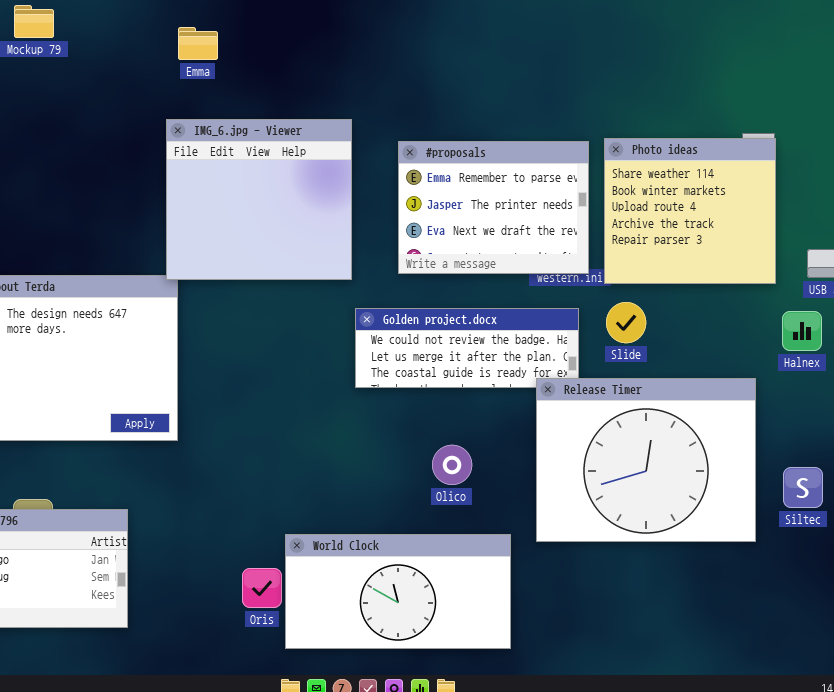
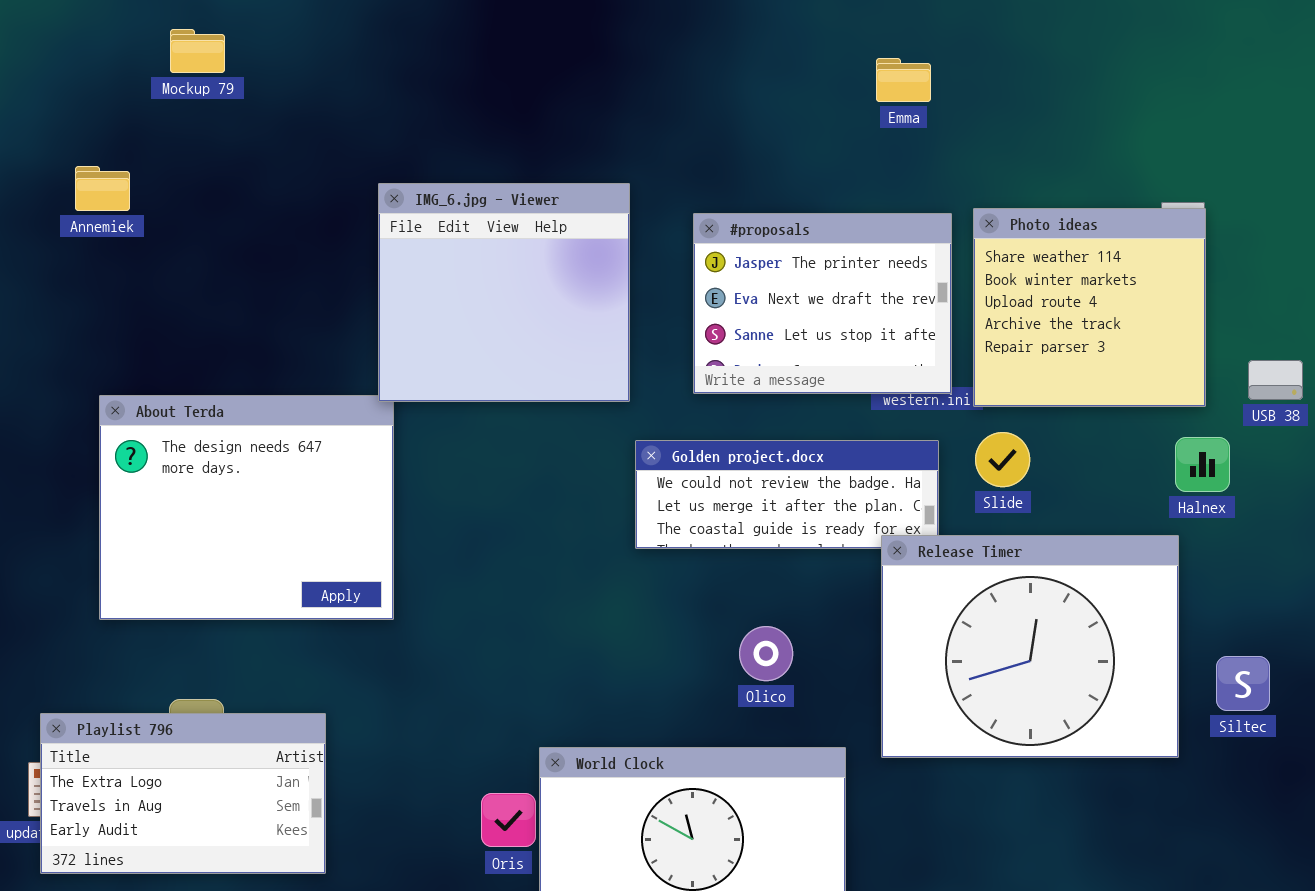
Emma: [178,27,218,60] -> [876,58,931,102], moved
#proposals: [398,141,589,274] -> [693,213,952,394], scrolled down 1 row
Halnex: [782,311,822,351] -> [1175,437,1230,492], moved

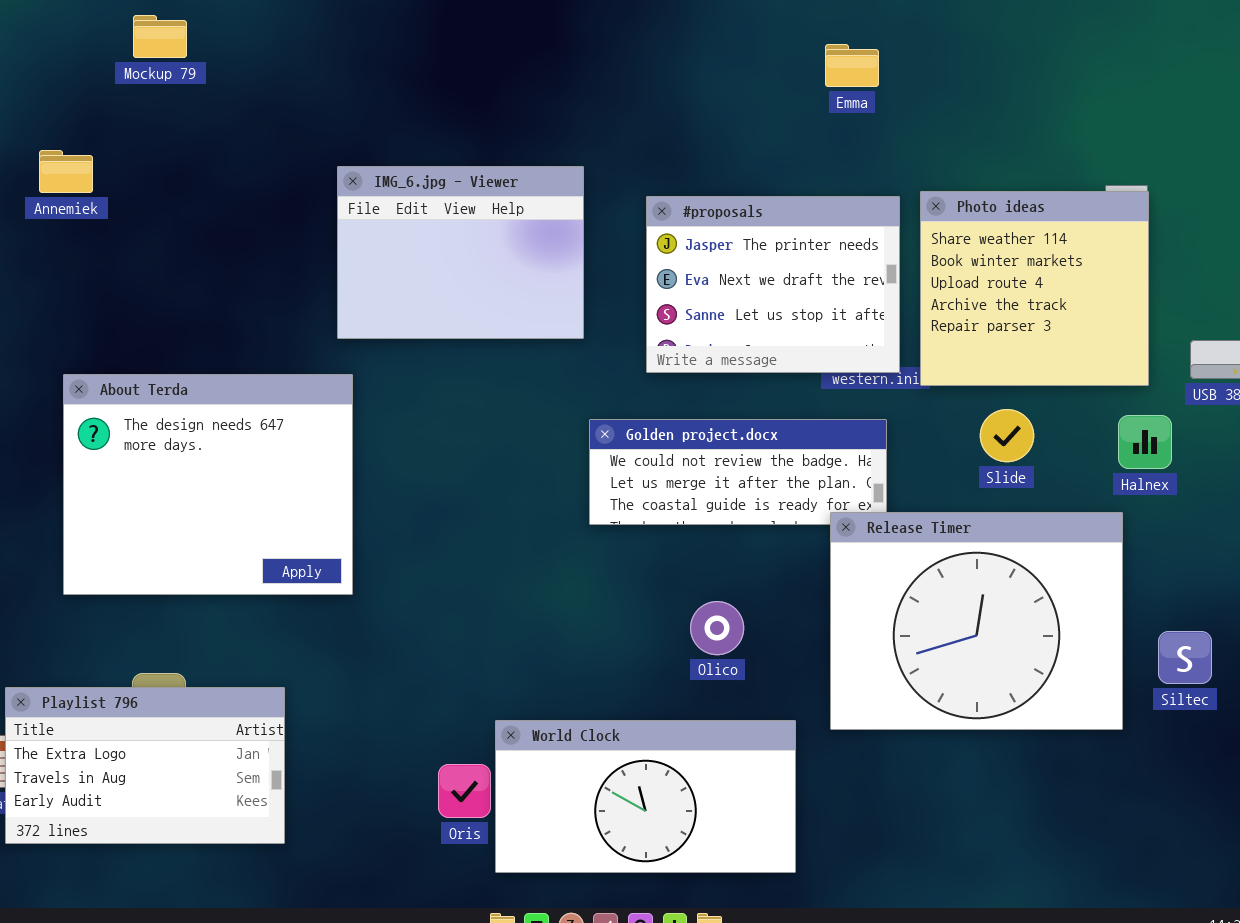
IMG_6.jpg - Viewer: [378,183,630,402] -> [337,166,584,339], resized
Slide: [975,432,1030,487] -> [980,409,1034,462], moved

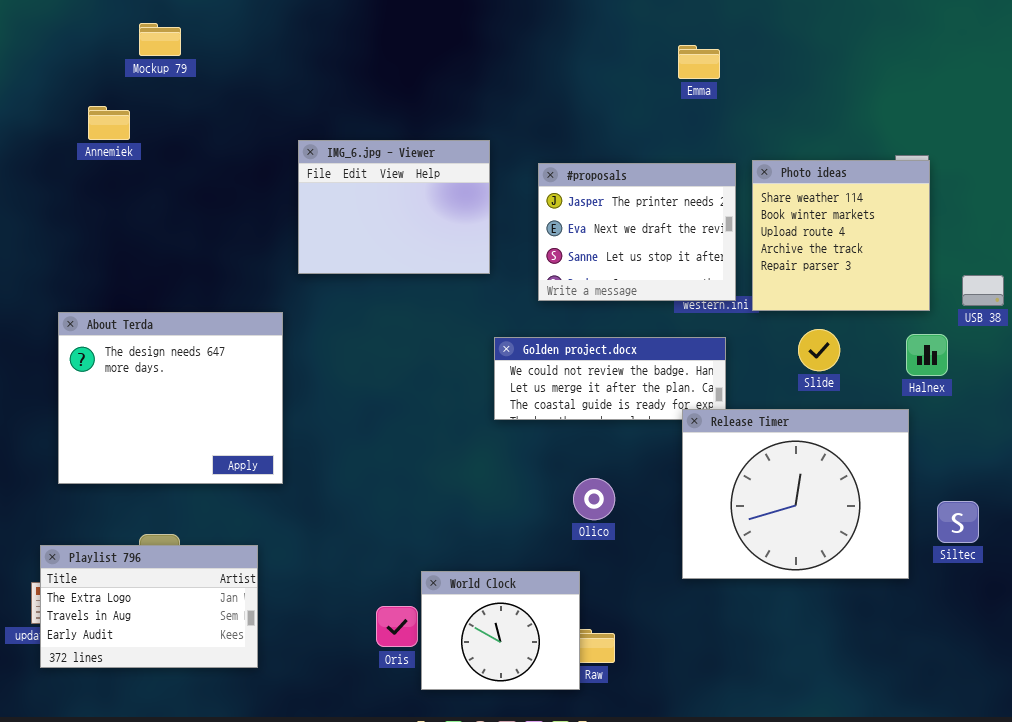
Annemiek: [39,150,93,193] -> [88,106,130,140], moved
About Terda: [63,374,353,595] -> [58,312,283,484], moved
World Clock: [495,720,796,873] -> [421,571,580,690], resized

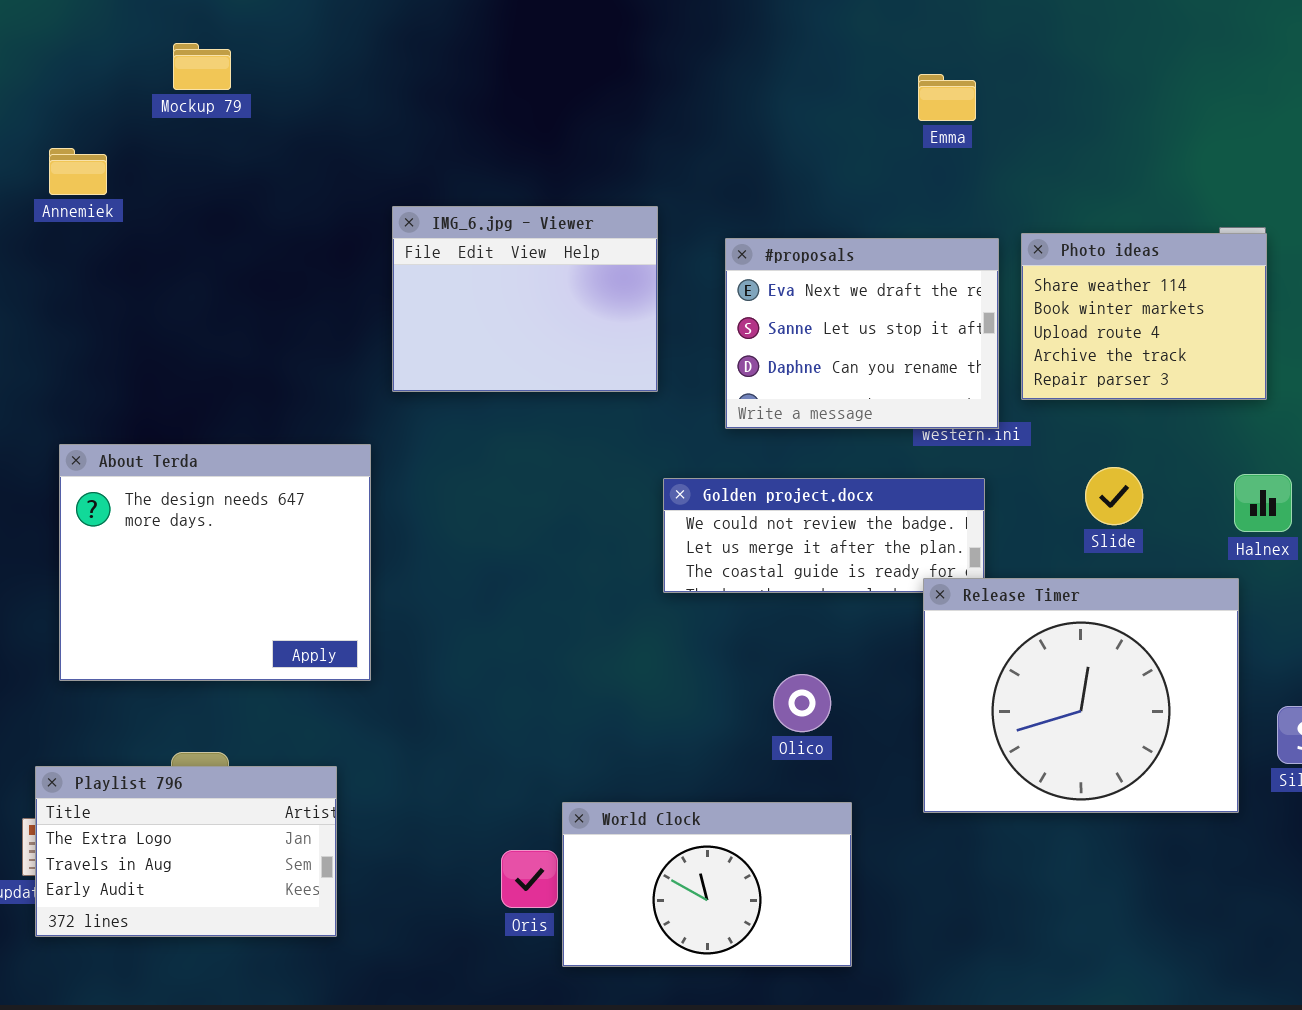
Annemiek: [88,106,130,140] -> [49,148,107,195], moved
Photo ideas: [752,160,930,311] -> [1021,233,1267,400], resized
#proposals: [538,163,736,301] -> [725,238,999,429], scrolled down 1 row
World Clock: [421,571,580,690] -> [562,802,852,967], resized

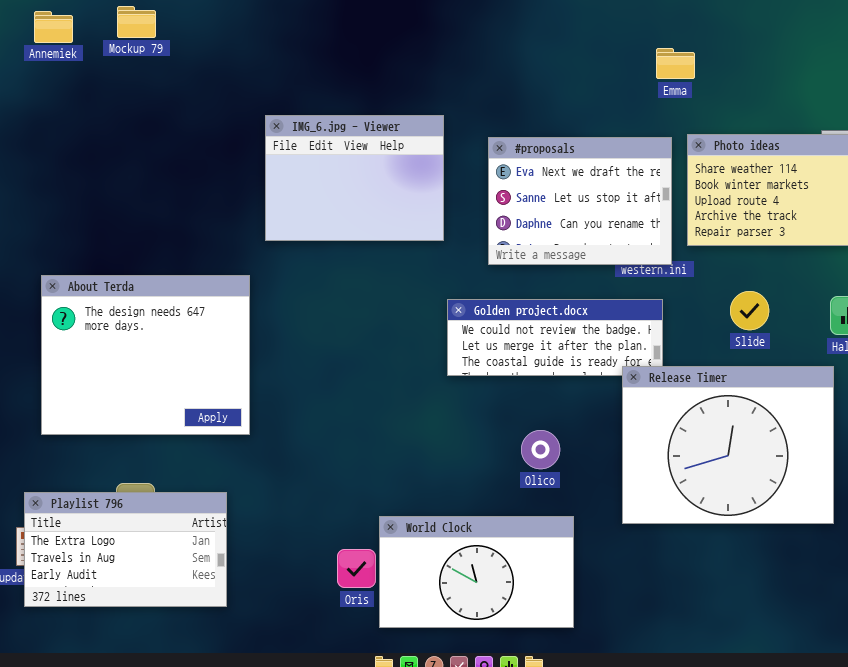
Emma: [918,74,976,121] -> [656,48,695,79], moved
Annemiek: [49,148,107,195] -> [34,11,73,43], moved

